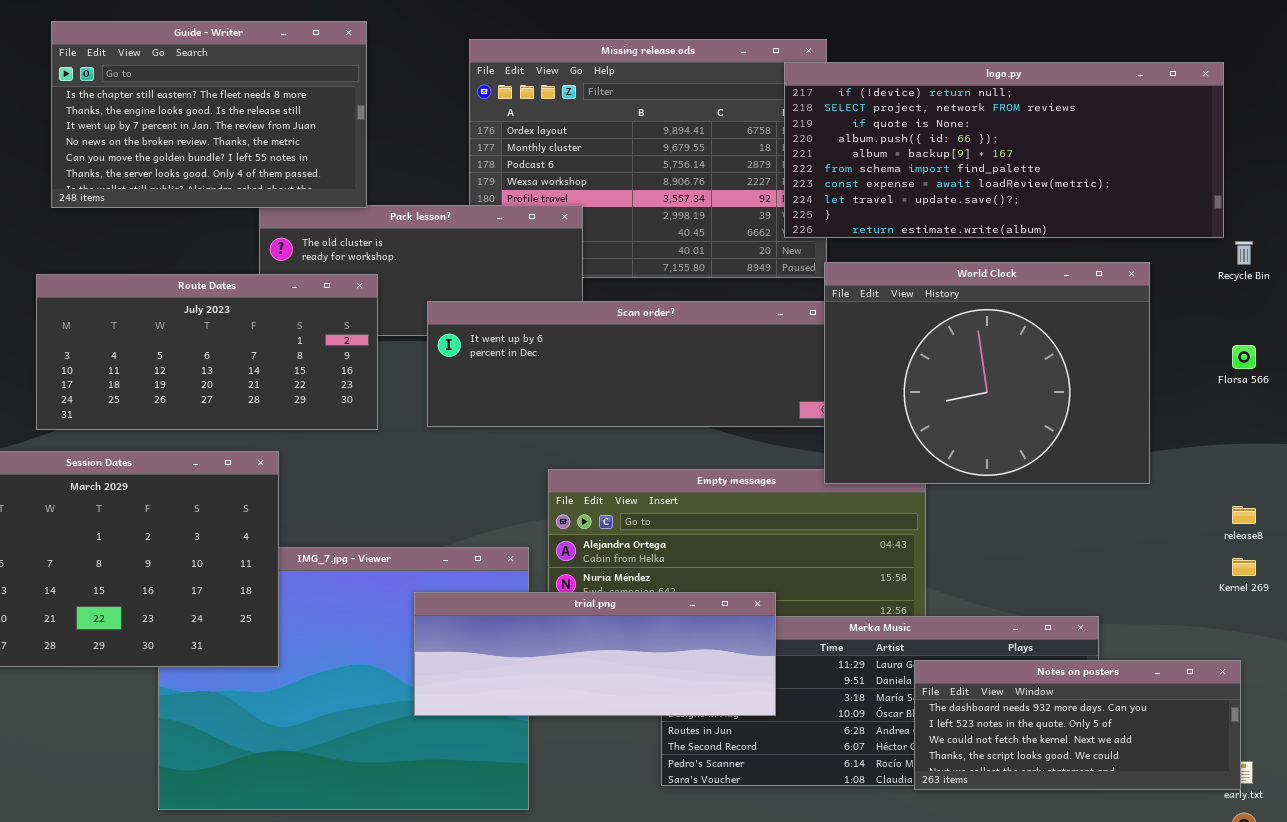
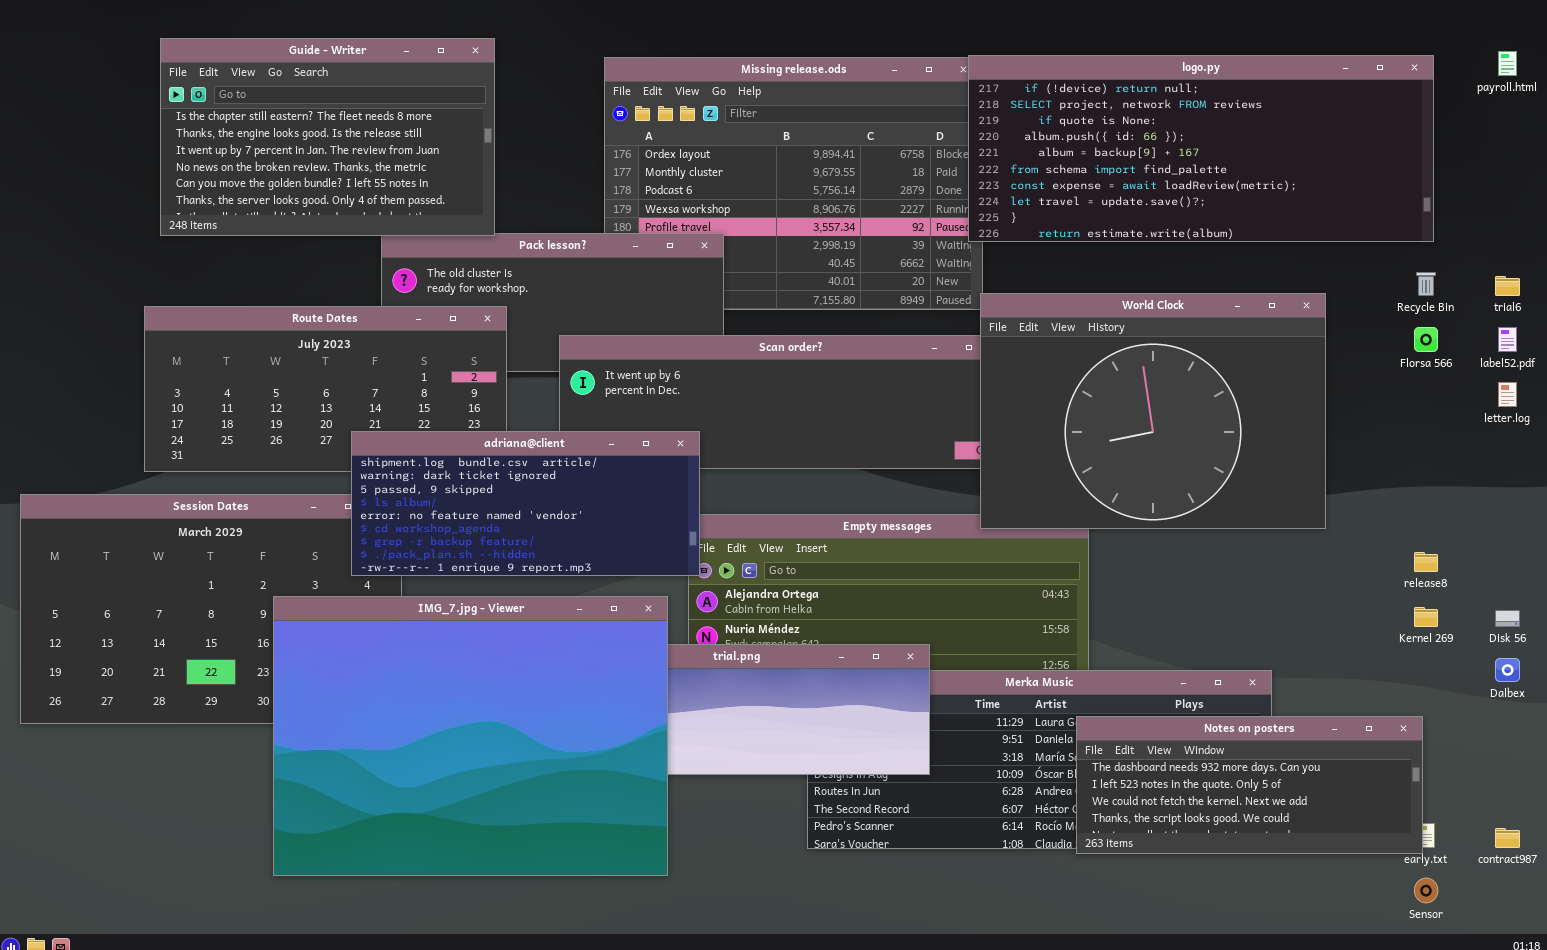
logo.py: [784,62,1224,238] -> [968,55,1434,242], moved
Florsa 566: [1232,345,1256,369] -> [1414,327,1438,352], moved
adriana@client: none -> [351,431,700,576], opened
IMG_7.jpg - Viewer: [158,547,529,810] -> [273,596,668,876], raised

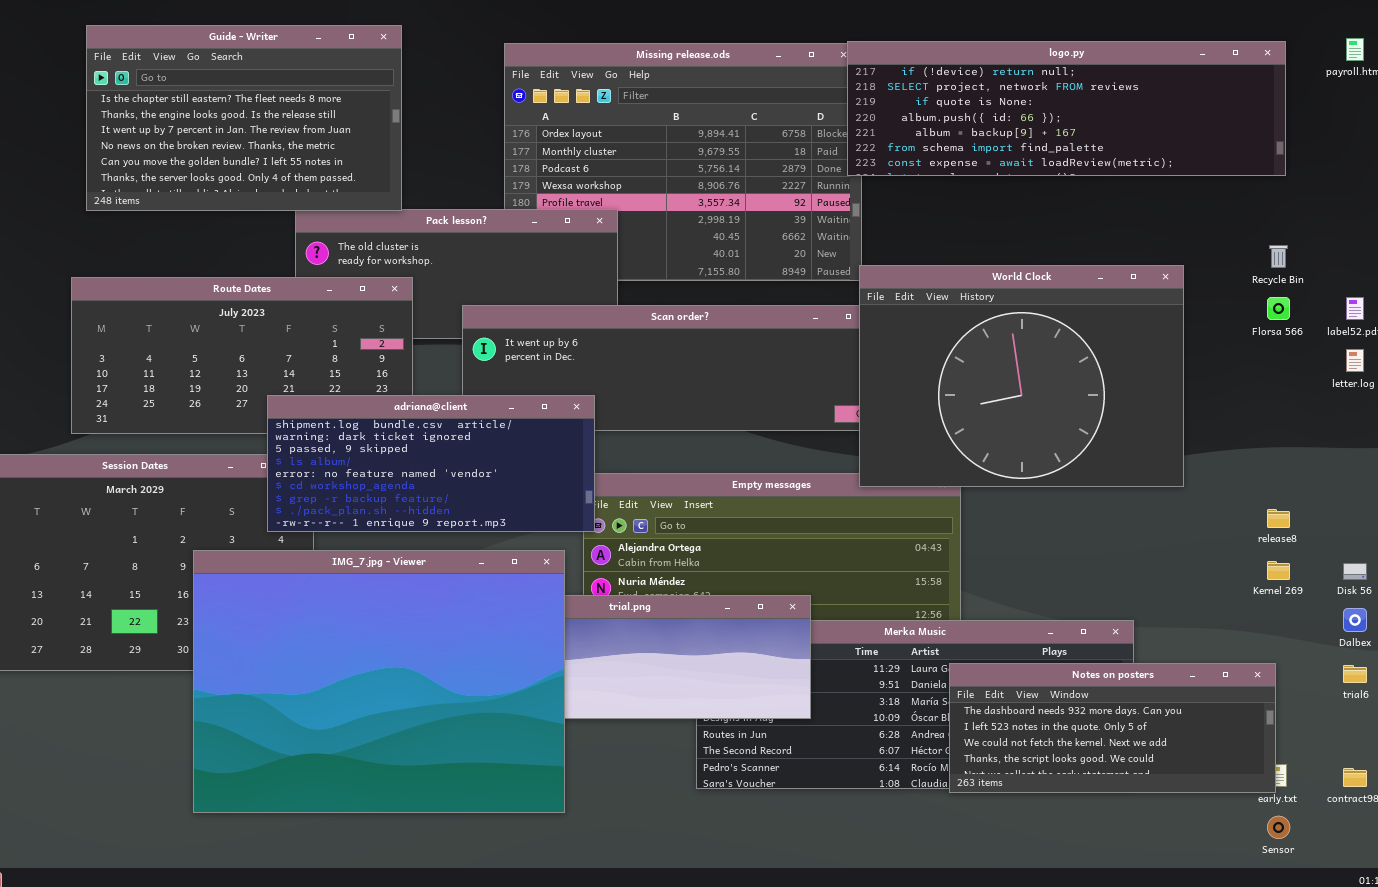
logo.py: [968,55,1434,242] -> [847,41,1286,176], resized
trial6: [1495,276,1520,296] -> [1343,665,1367,683], moved

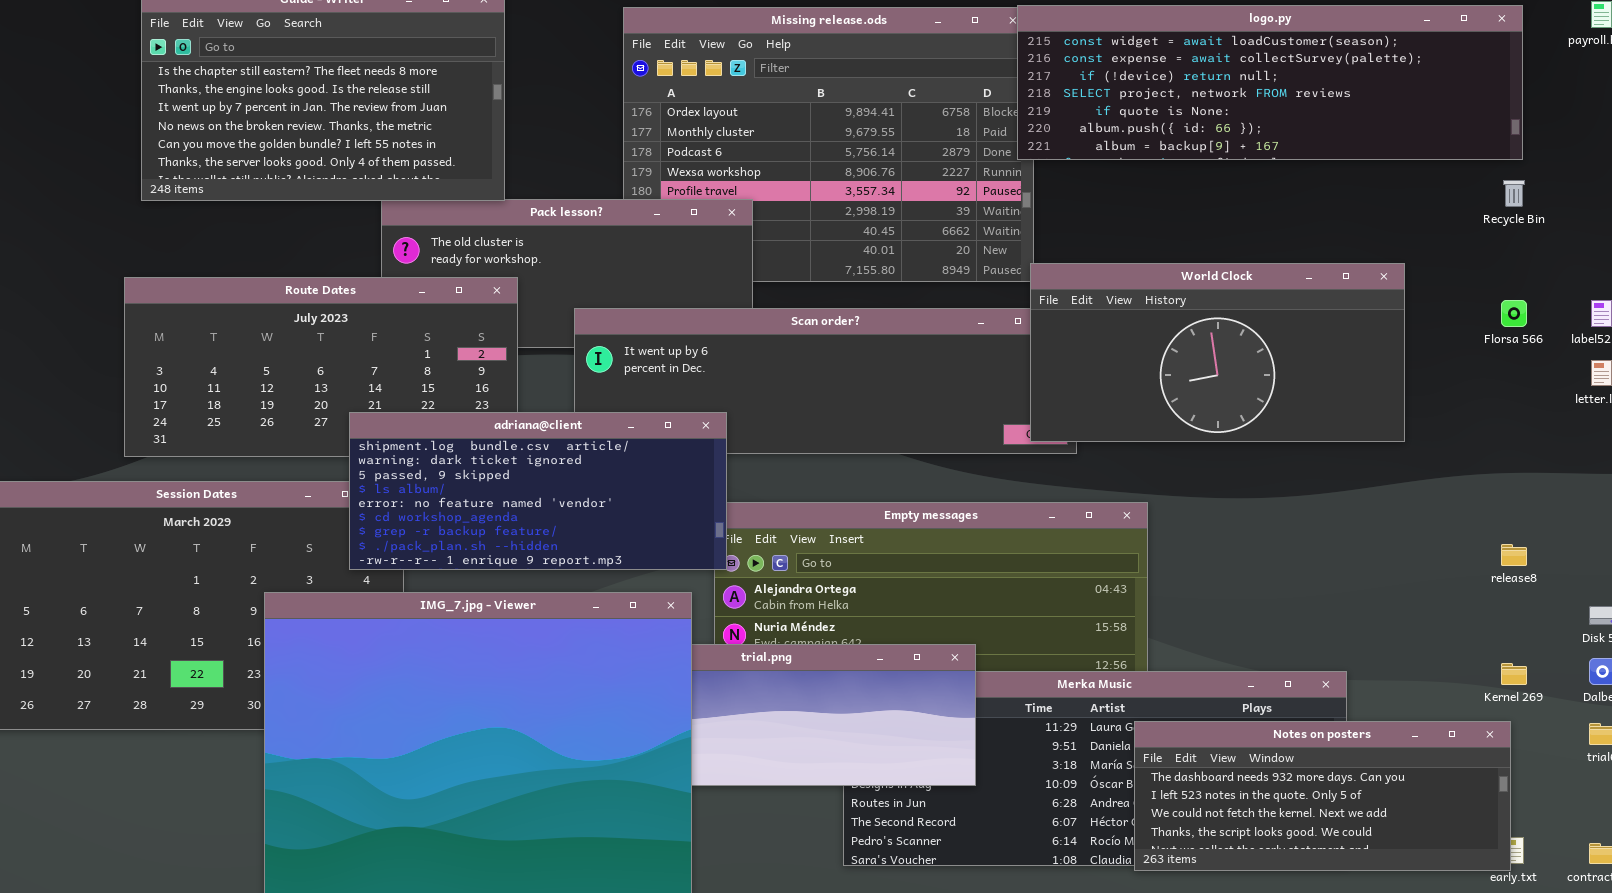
logo.py: [847,41,1286,176] -> [1017,5,1523,160], scrolled up 2 rows
Recycle Bin: [1269,245,1288,268] -> [1503,180,1525,207], moved
World Clock: [859,265,1184,487] -> [1030,263,1405,442], resized
Kernel 269: [1267,561,1290,580] -> [1501,663,1527,685], moved

